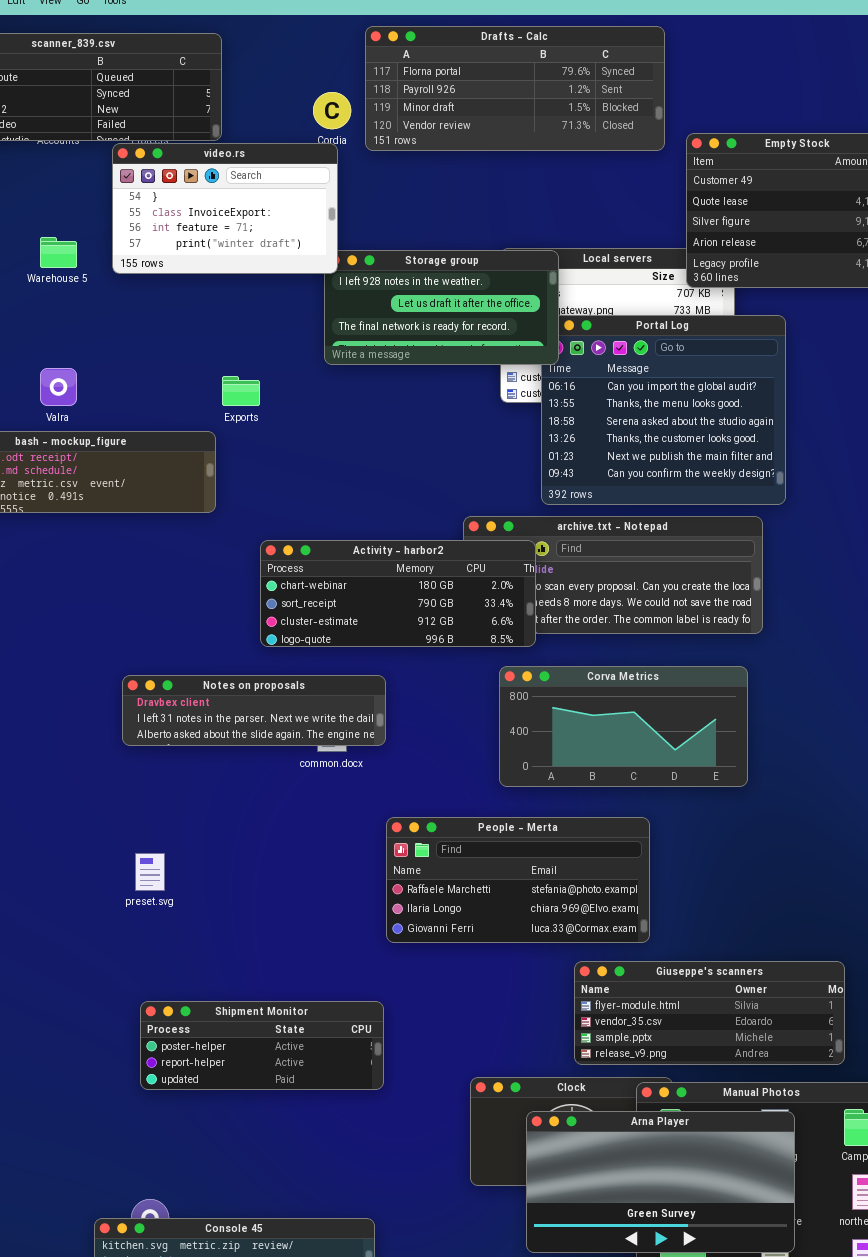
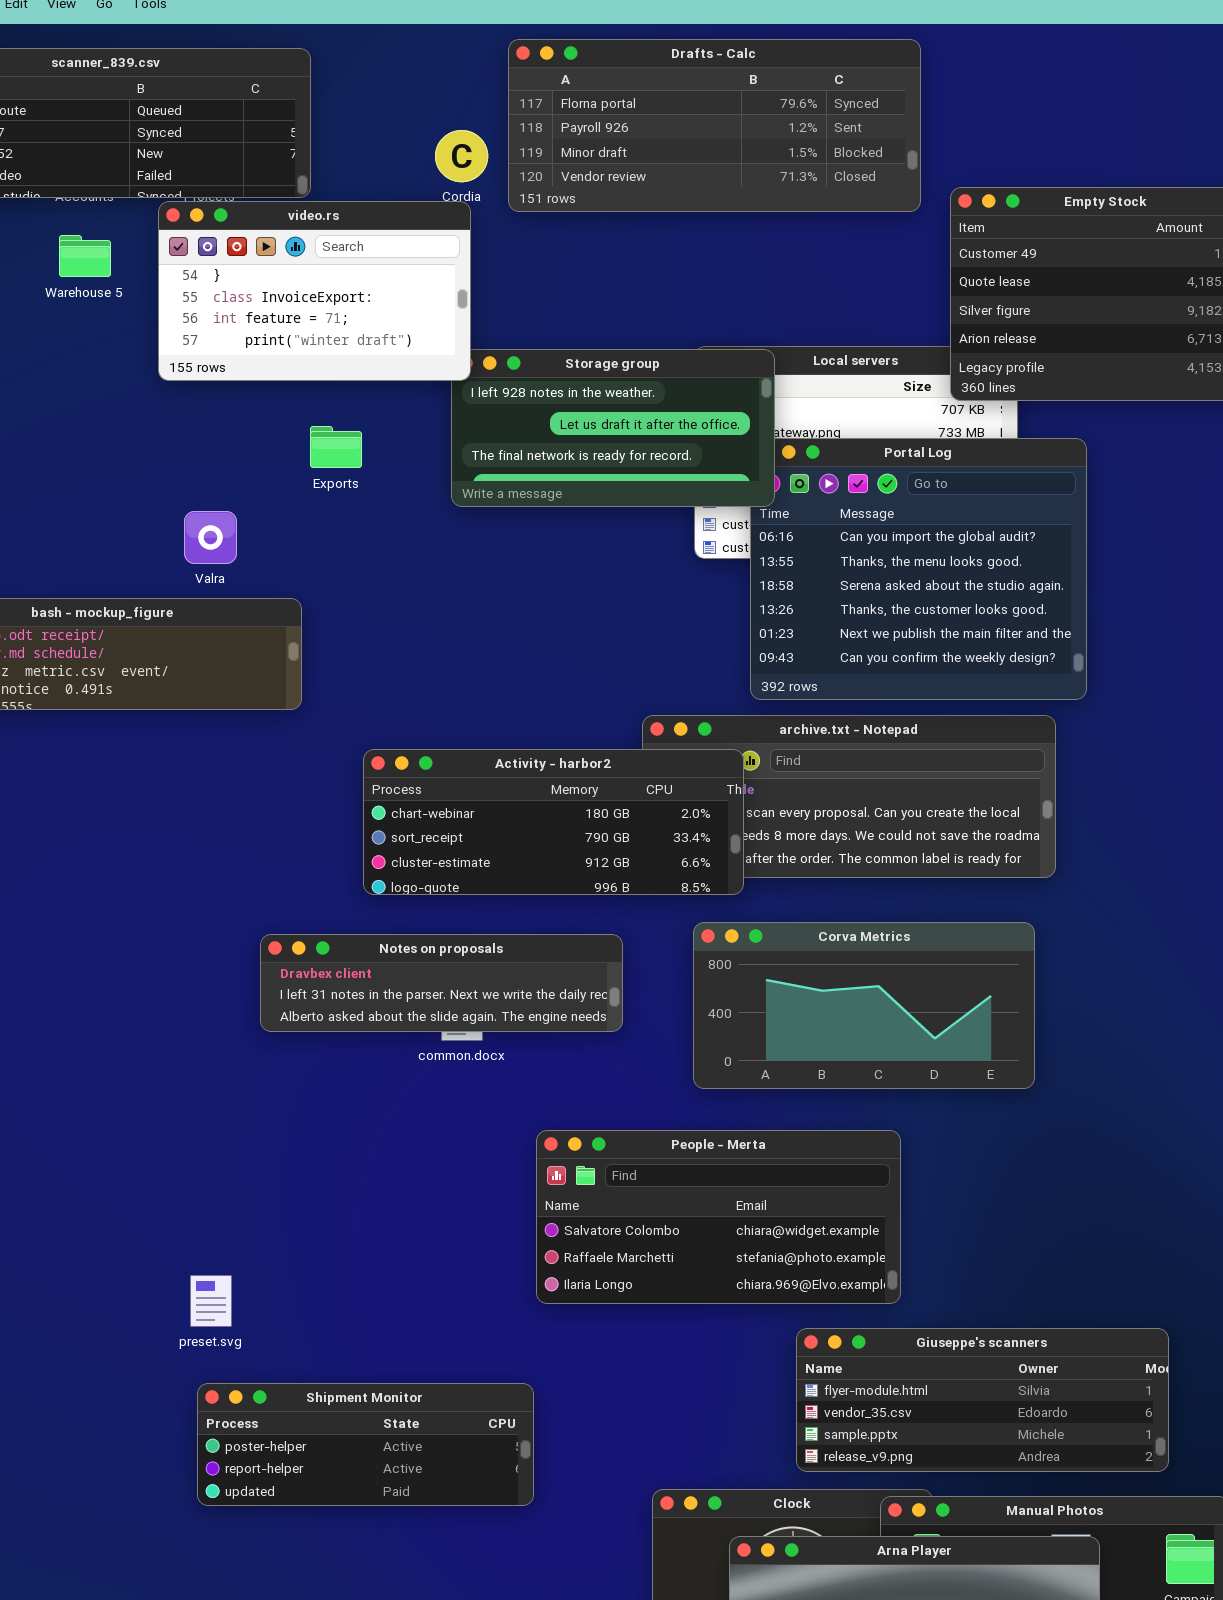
Warehouse 5: [40,237,77,268] -> [59,235,111,277], moved
Valra: [40,368,77,406] -> [184,511,237,564], moved
Exports: [222,376,260,406] -> [310,426,362,468], moved
Notes on proposals: [122,675,386,746] -> [260,934,623,1032], moved
People - Merta: [386,817,650,943] -> [536,1130,901,1304], scrolled up 1 row
preset.svg: [135,853,165,891] -> [190,1275,232,1327], moved

